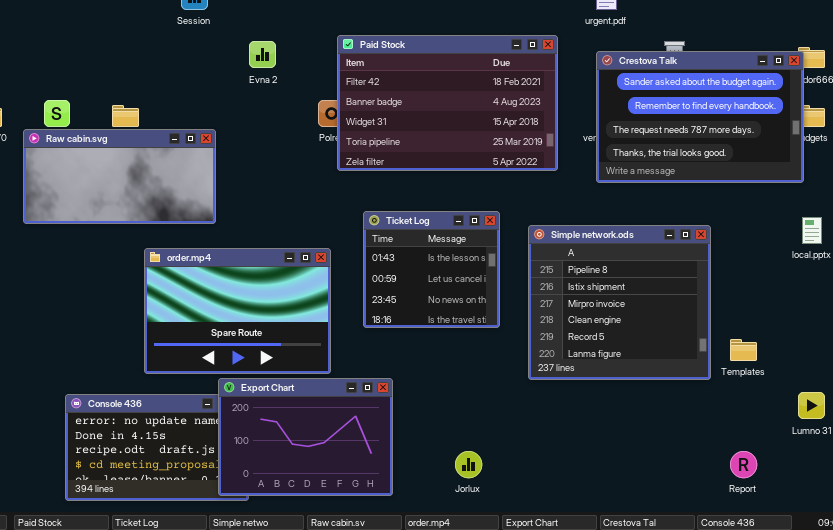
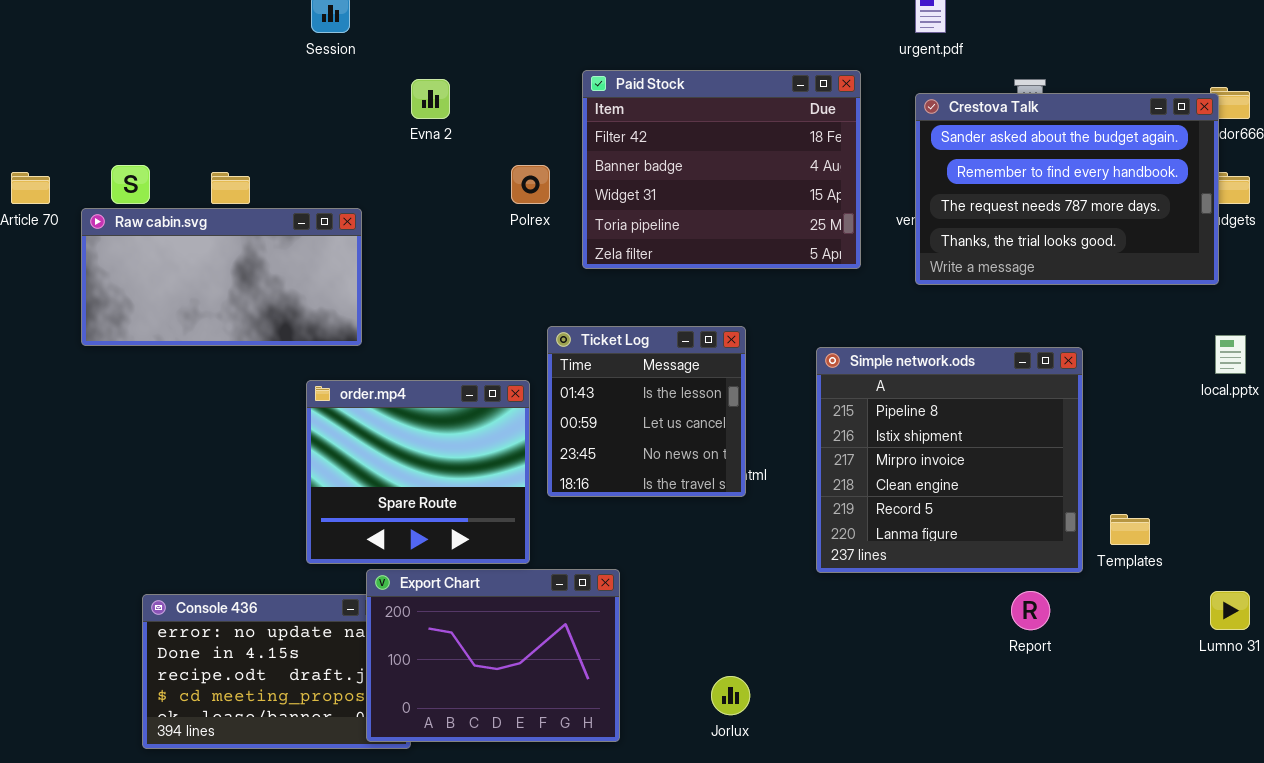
Paid Stock: [337,35,558,171] -> [582,70,861,269], resized
Ticket Log: [363,211,500,328] -> [547,326,746,497], moved
order.mp4: [144,248,331,374] -> [306,380,530,564], resized
Report: [730,451,757,478] -> [1011,591,1050,630], moved

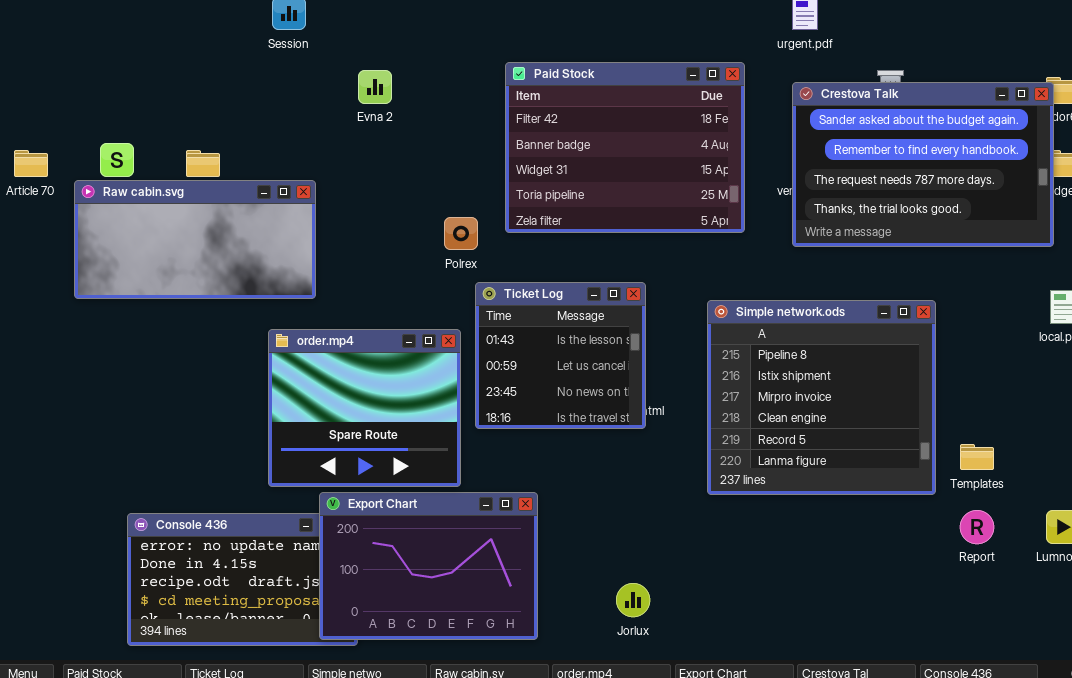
Polrex: [511,165,550,204] -> [444,217,478,250], moved
Report: [1011,591,1050,630] -> [960,510,994,544], moved

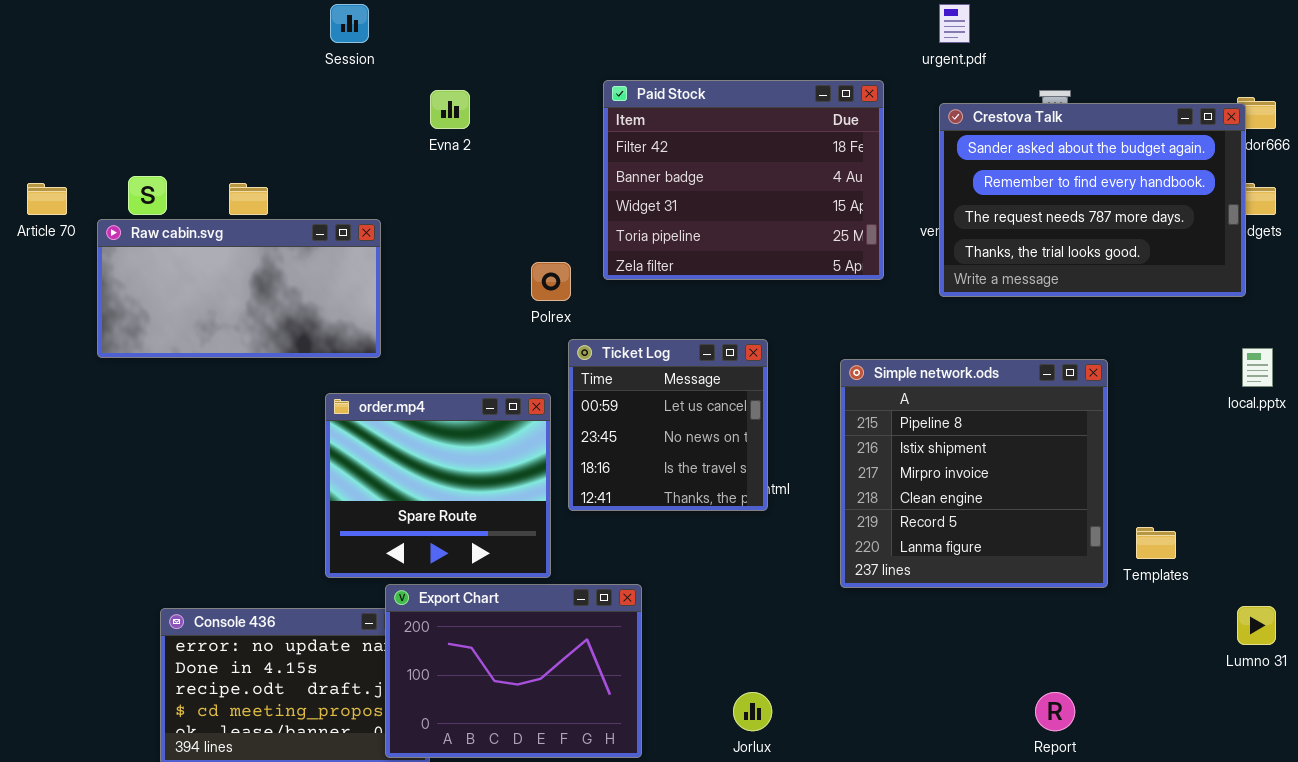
Ticket Log: [475,282,646,429] -> [568,339,768,511], scrolled down 1 row
Report: [960,510,994,544] -> [1035,692,1075,731], moved

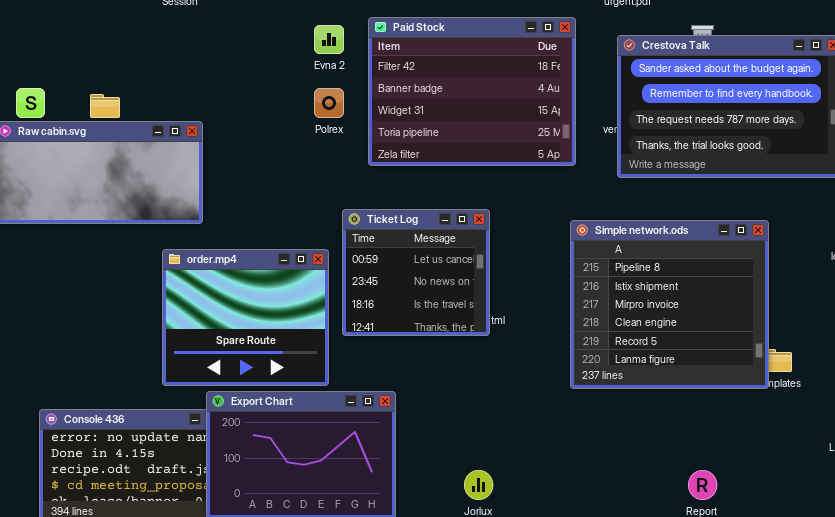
Evna 2: [430,90,470,129] -> [314,25,344,54], moved
Polrex: [531,262,571,301] -> [314,88,344,118], moved
Simple network.ods: [840,359,1108,588] -> [570,220,769,389], moved

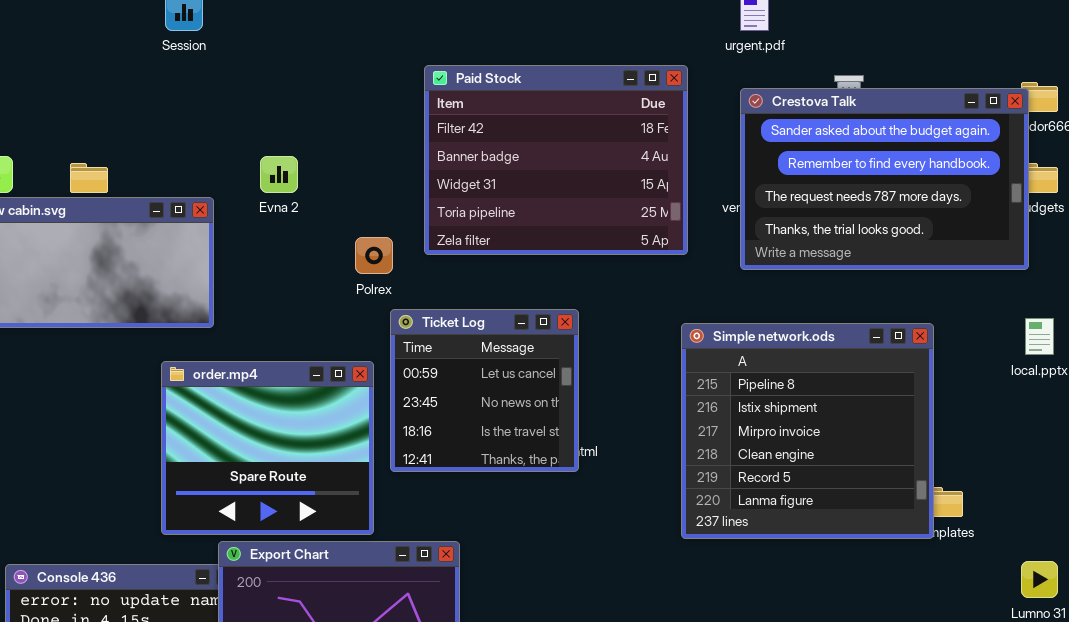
Evna 2: [314,25,344,54] -> [260,156,298,193], moved
Polrex: [314,88,344,118] -> [355,237,393,274], moved

